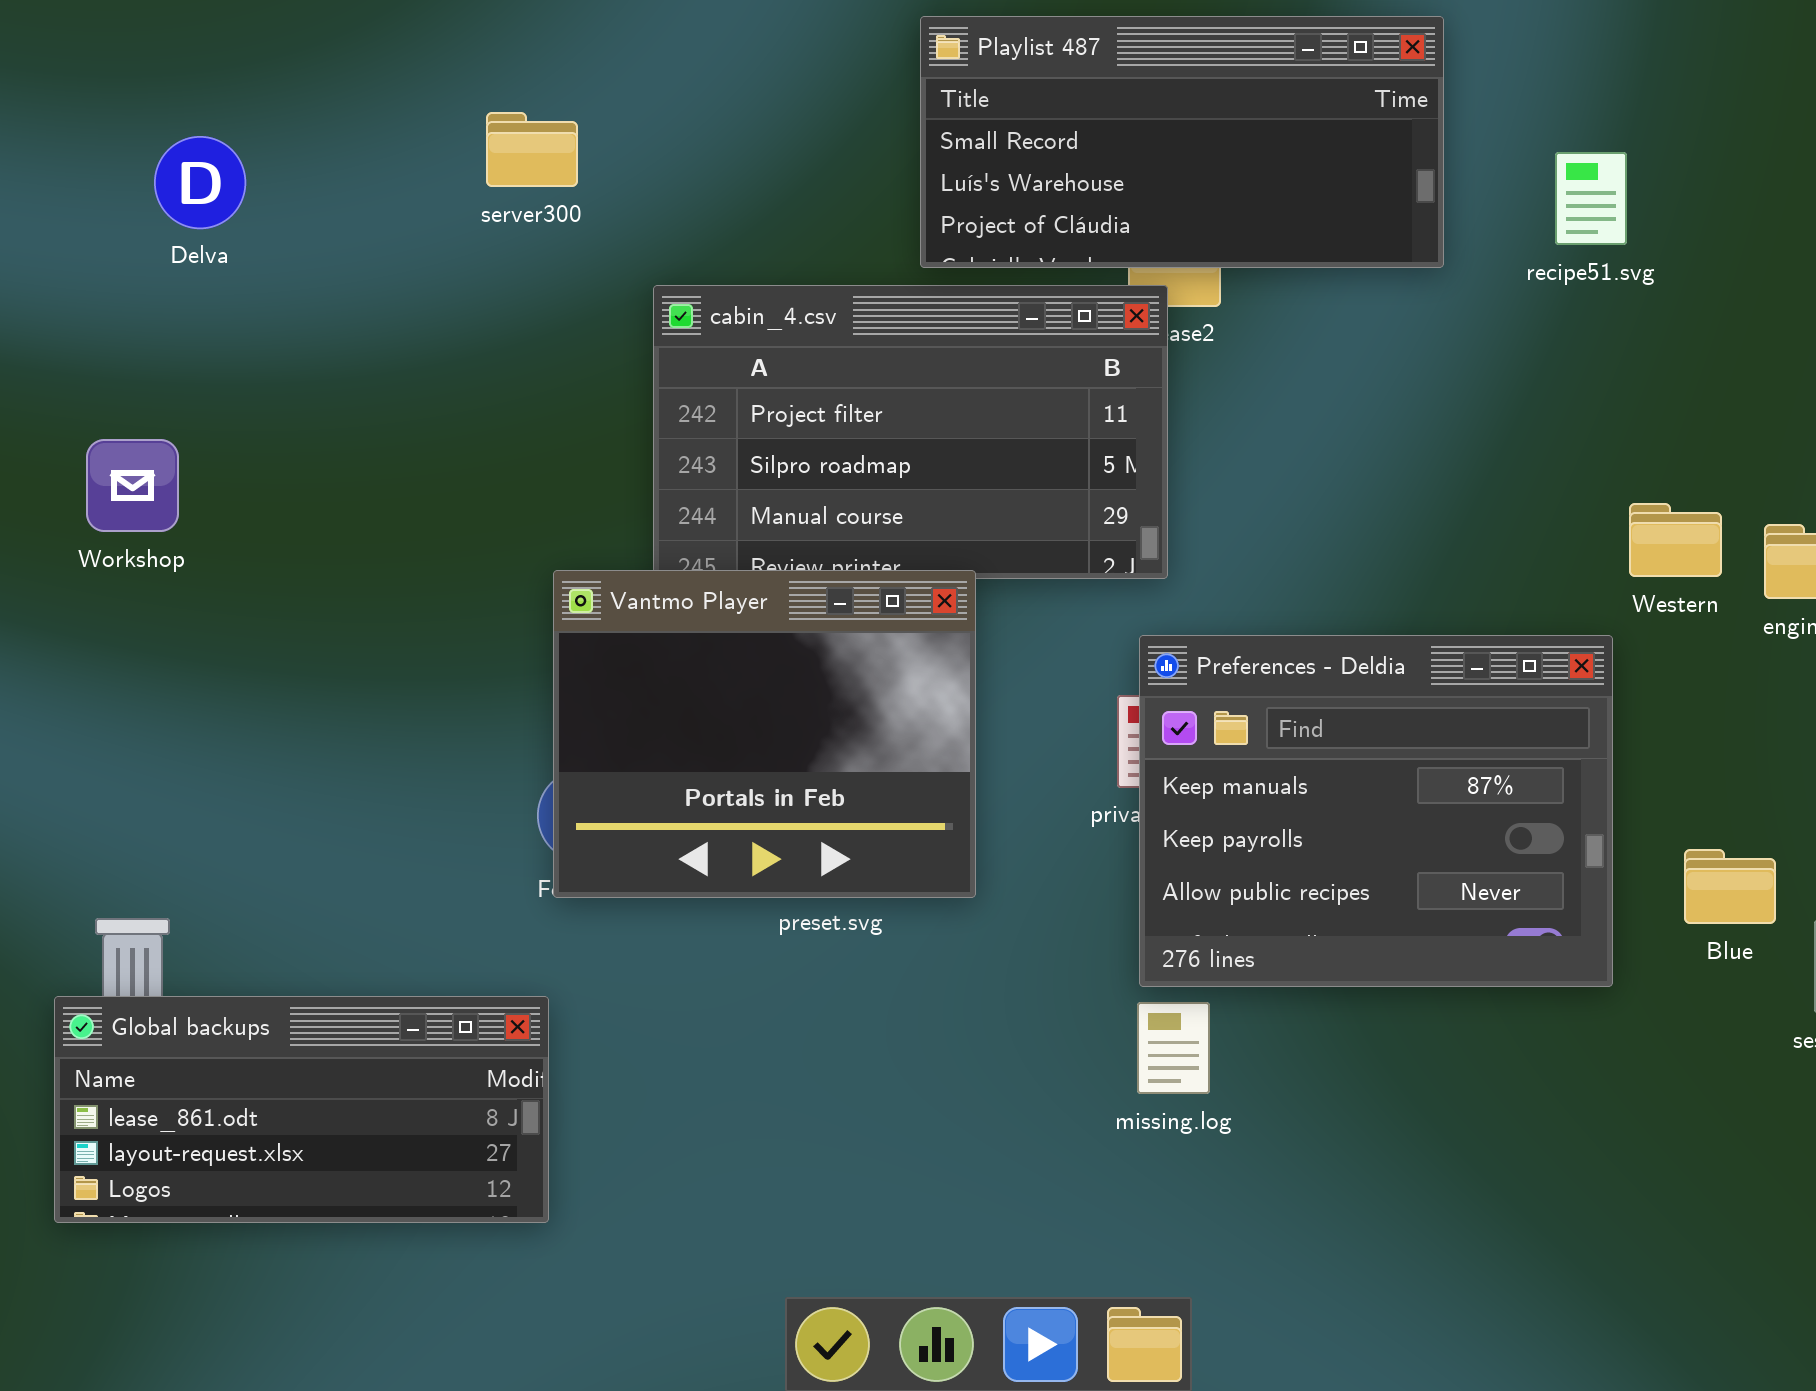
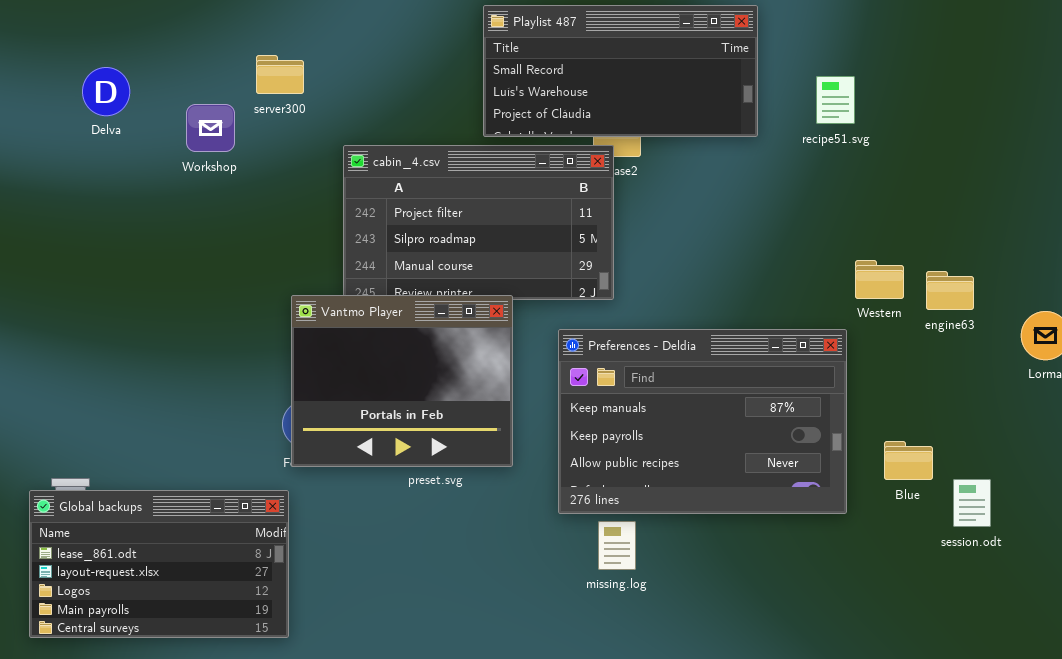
Workshop: [86,439,179,532] -> [186,104,235,152], moved
Preferences - Deldia: [1139,635,1613,987] -> [558,329,847,514], resized
Global backups: [54,996,549,1223] -> [29,490,289,638], resized

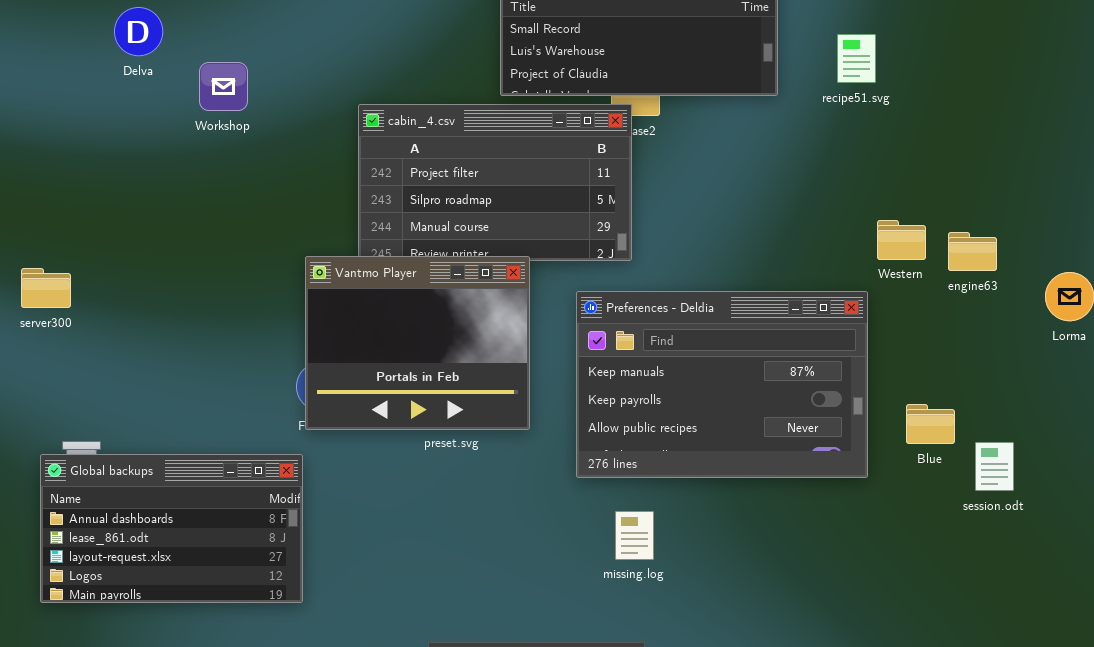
server300: [256,55,304,94] -> [21,268,71,308], moved
Delva: [82,67,130,116] -> [114,7,163,56], moved
Global backups: [29,490,289,638] -> [40,454,303,603], scrolled up 1 row
missing.log: [598,521,636,570] -> [615,511,654,560], moved

